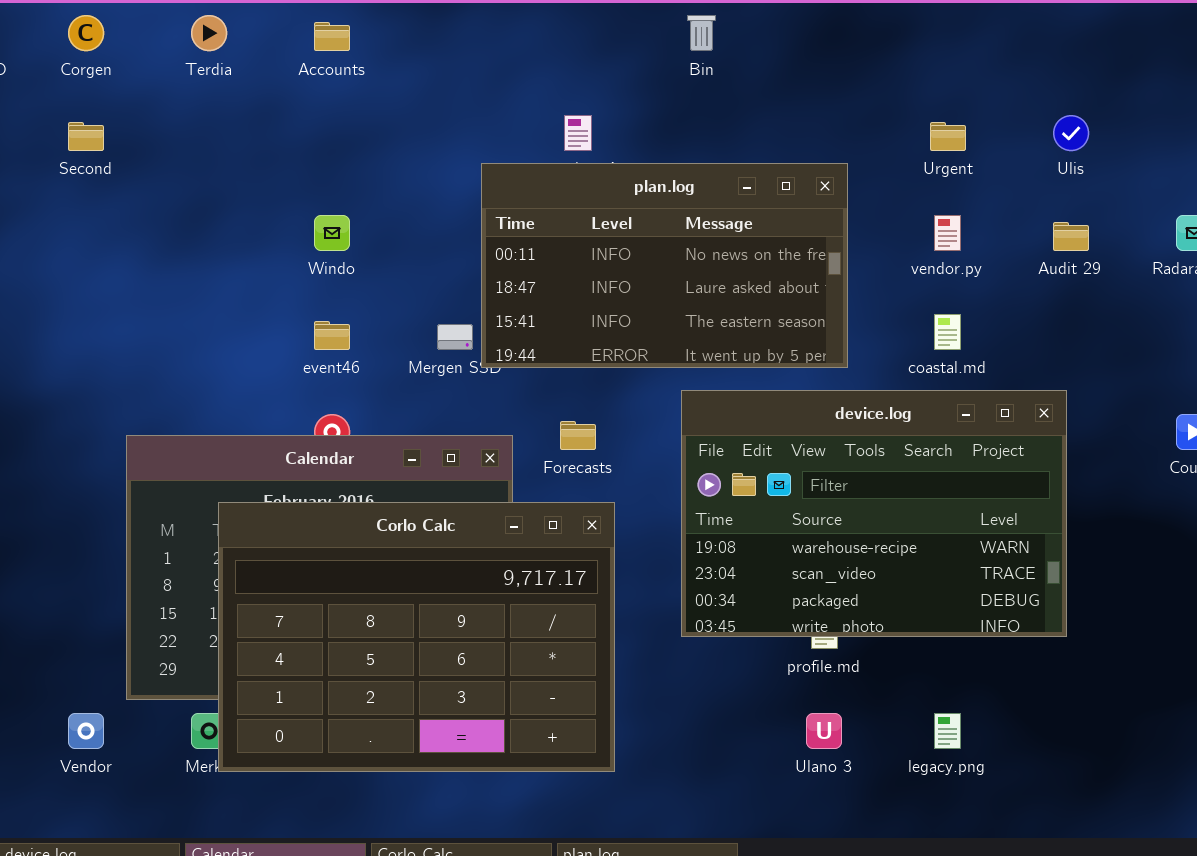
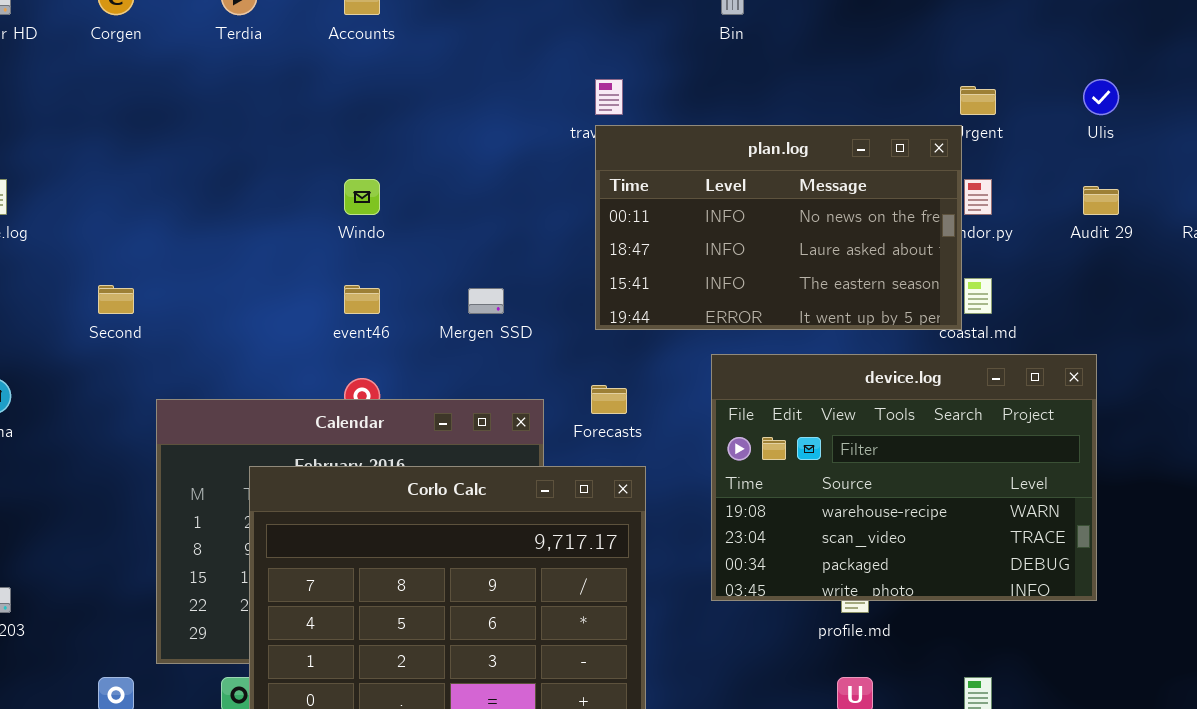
Second: [68,122,104,151] -> [98,285,134,314], moved
plan.log: [481,163,848,368] -> [595,125,962,330], moved

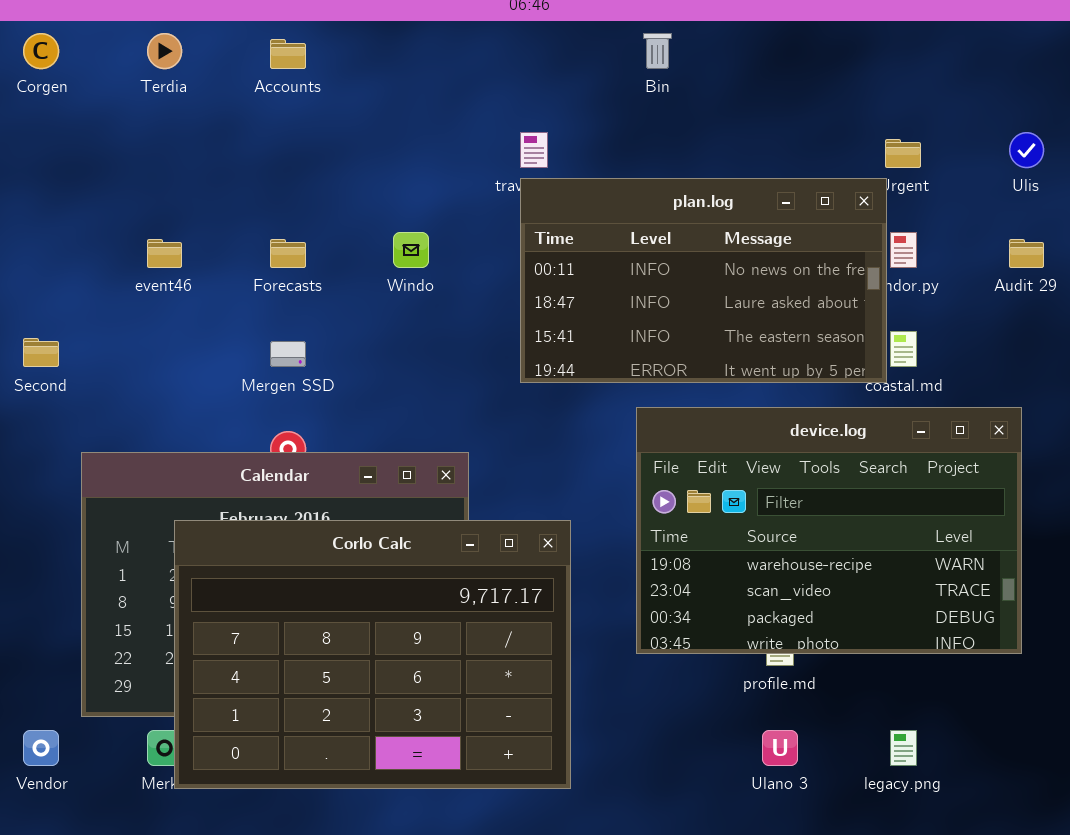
Windo: [344,179,380,215] -> [393,232,429,268], moved
event46: [344,285,380,314] -> [147,239,182,268], moved
Mergen SSD: [468,288,504,314] -> [270,341,306,367], moved
Forecasts: [591,385,627,414] -> [270,239,306,268], moved

